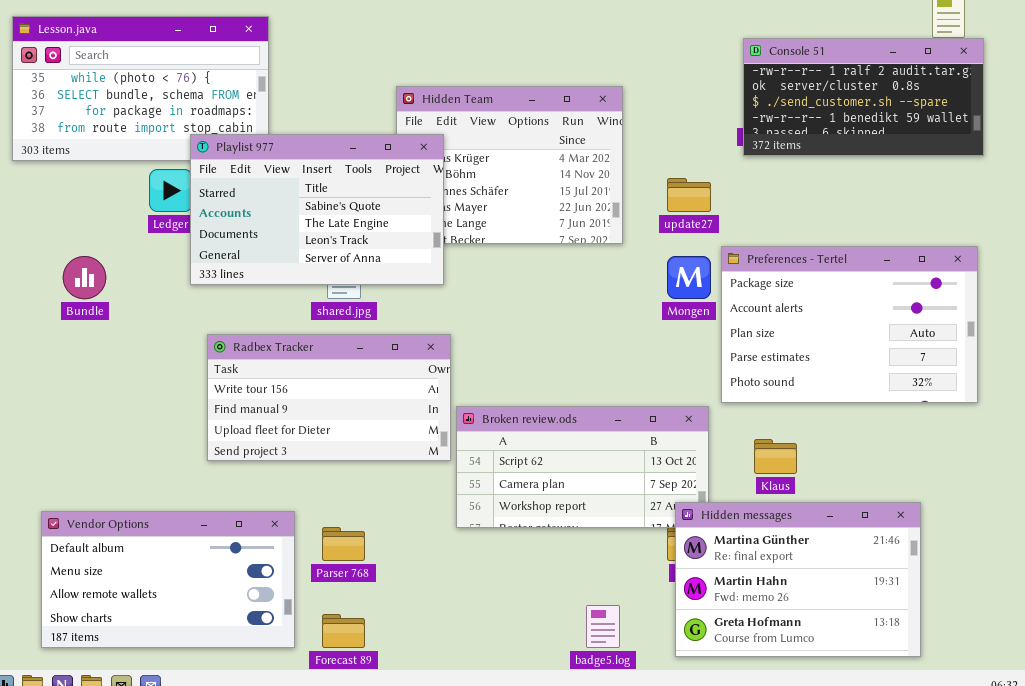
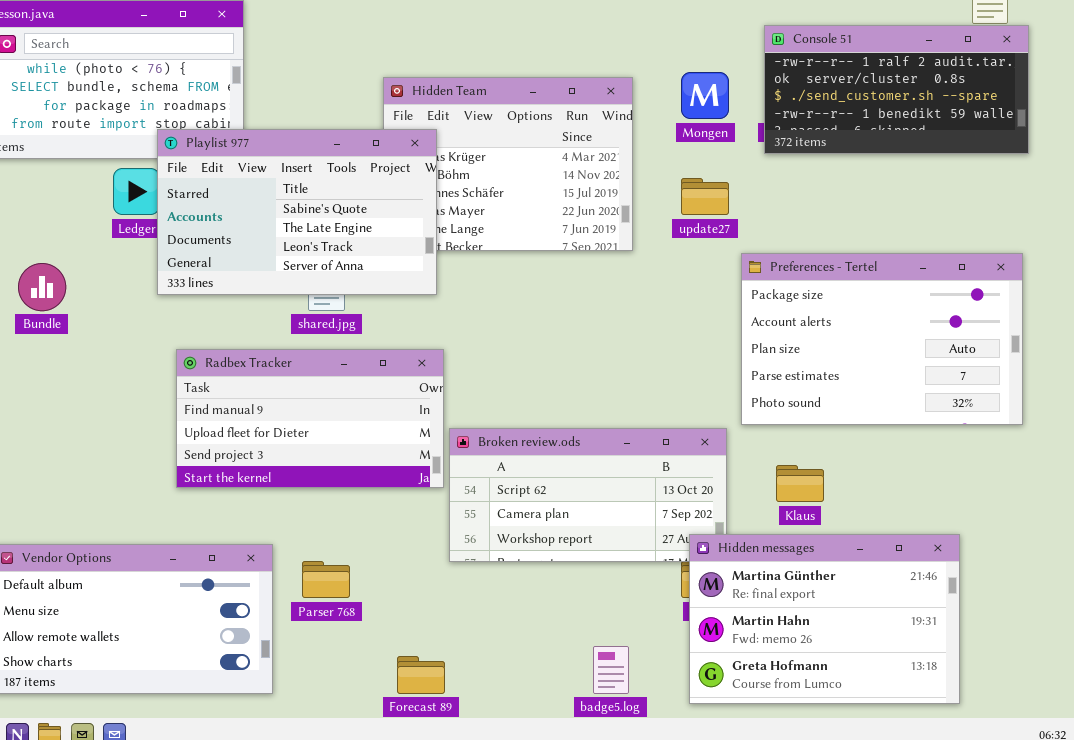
Mongen: [667,256,711,299] -> [681,72,729,119], moved
Radbex Tracker: [207,334,451,461] -> [176,349,444,488], scrolled down 1 row
Forecast 89: [322,614,365,648] -> [397,656,445,694], moved

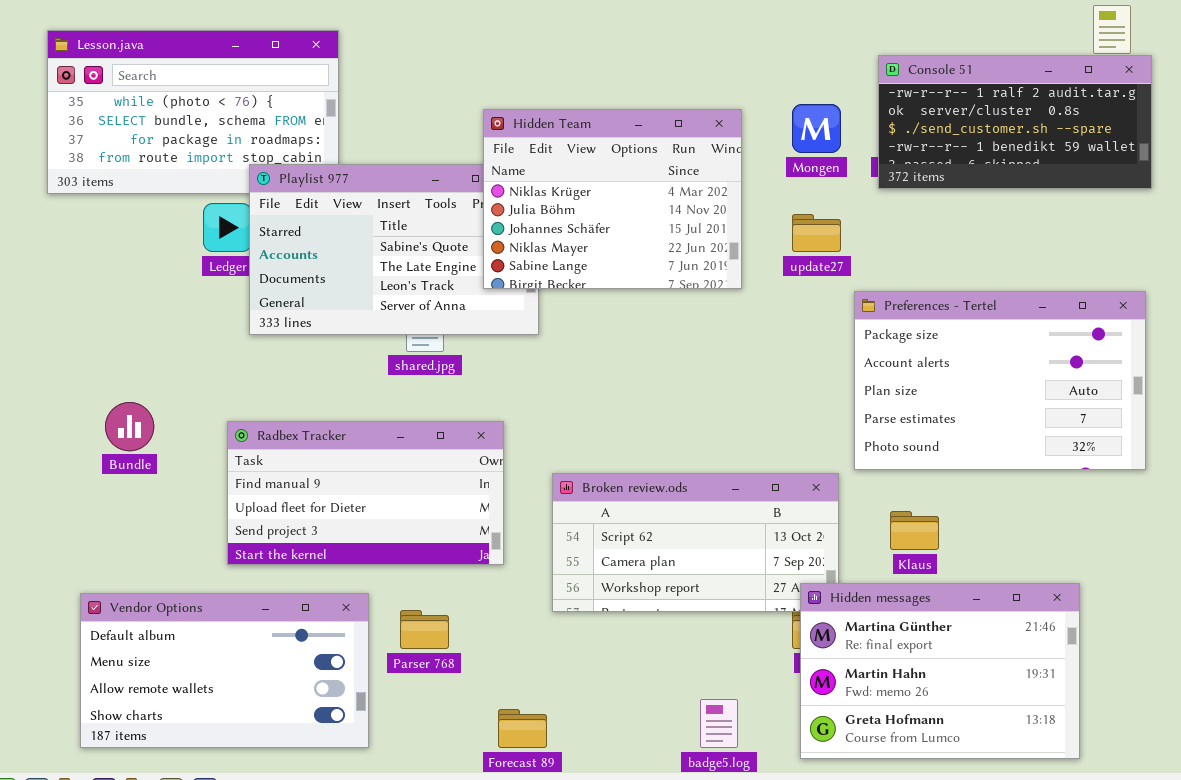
Hidden Team: [383,77,633,251] -> [483,109,742,289], raised
Bundle: [18,263,66,311] -> [105,402,154,451], moved
Radbex Tracker: [176,349,444,488] -> [227,421,504,565], moved

